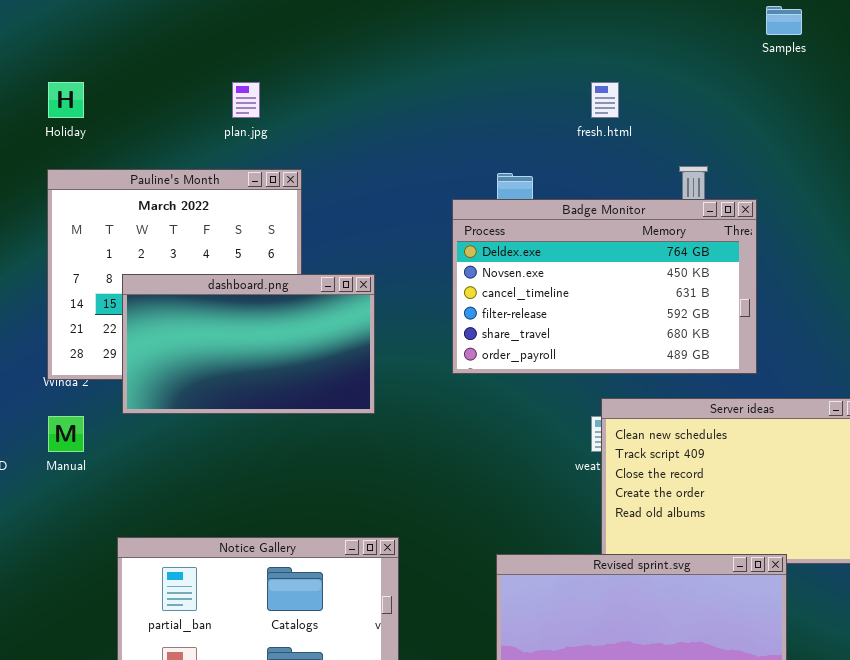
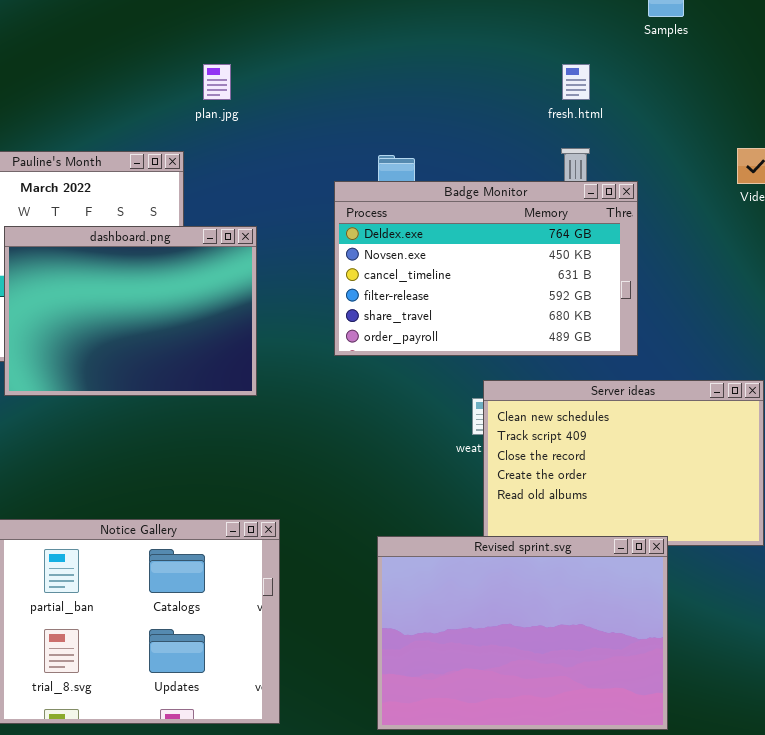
plan.jpg: [232,82,260,118] -> [203,64,231,100], moved
fresh.html: [591,82,619,118] -> [562,64,590,100], moved
dashboard.png: [122,274,375,414] -> [4,226,257,396], resized

